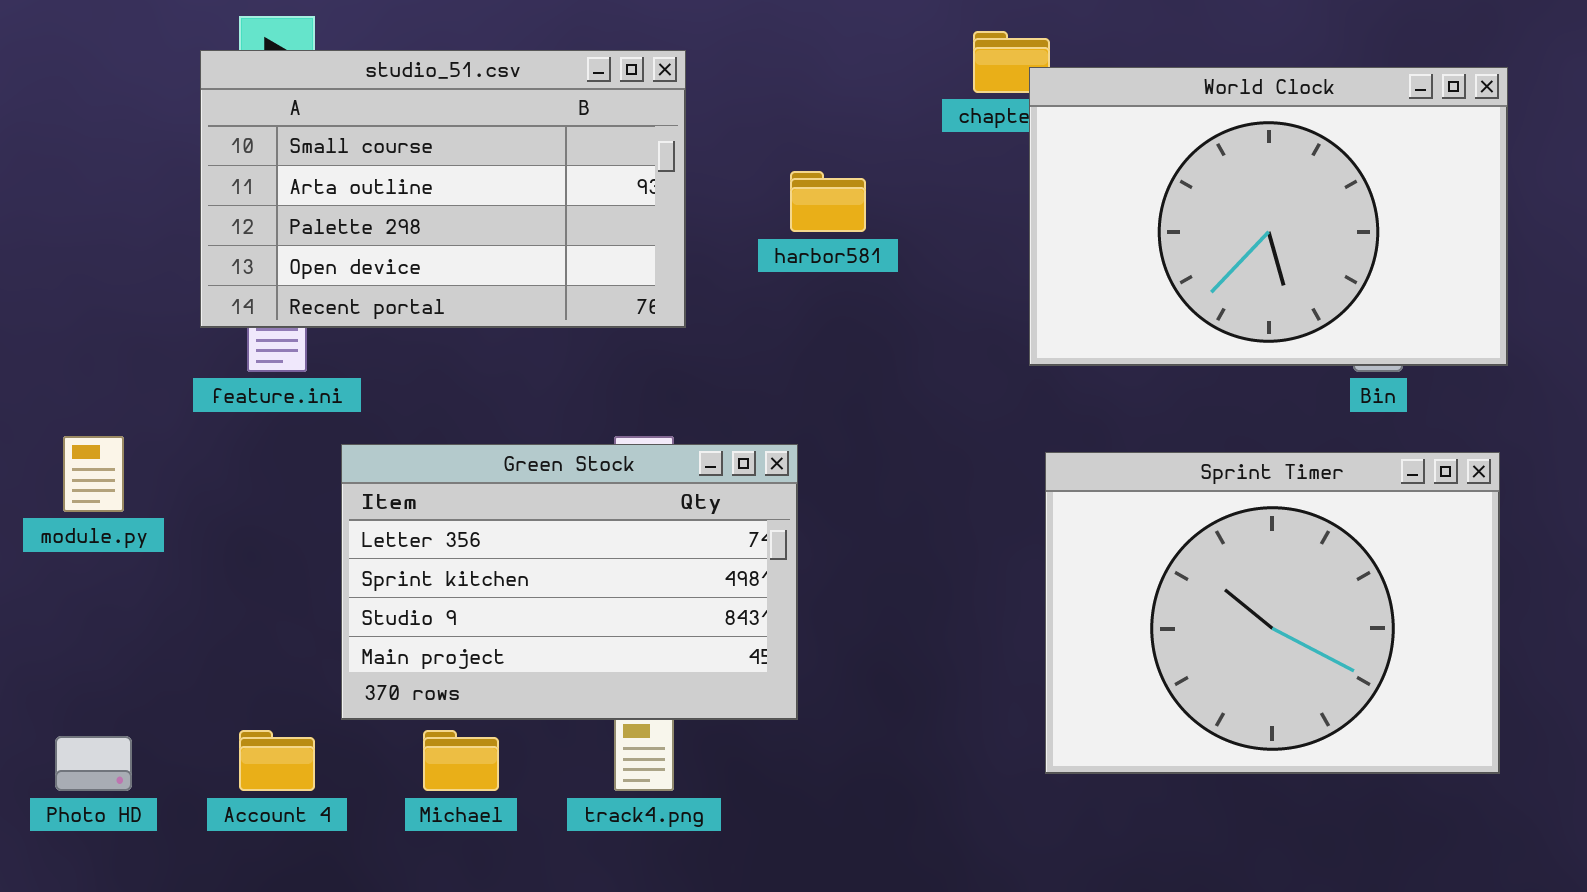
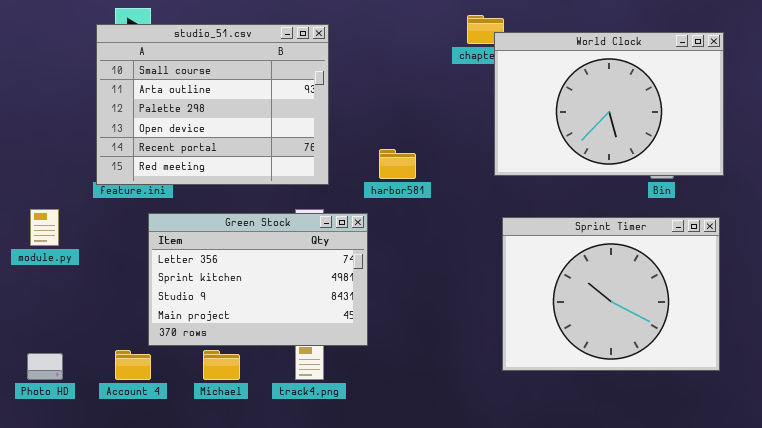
studio_51.csv: [200,50,686,328] -> [96,24,329,185], resized
harbor581: [790,171,866,232] -> [379,149,416,179], moved
Green Stock: [341,444,798,720] -> [148,213,368,346], moved

